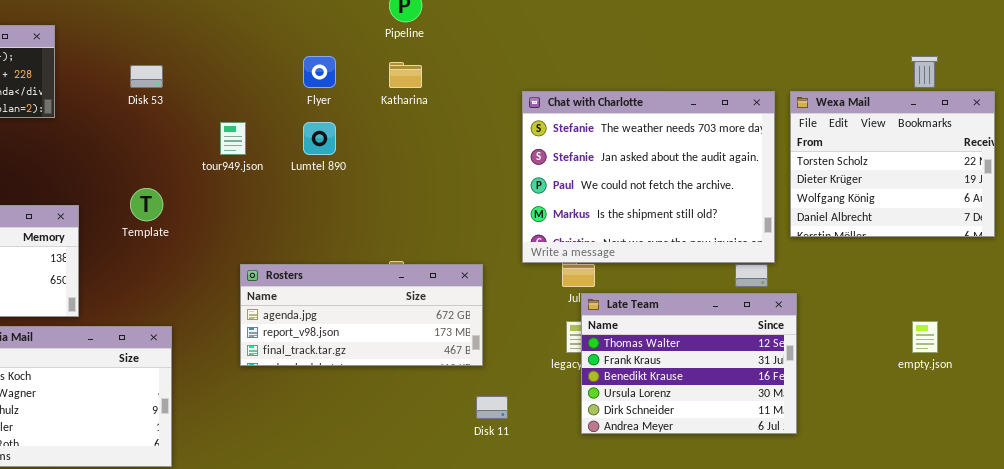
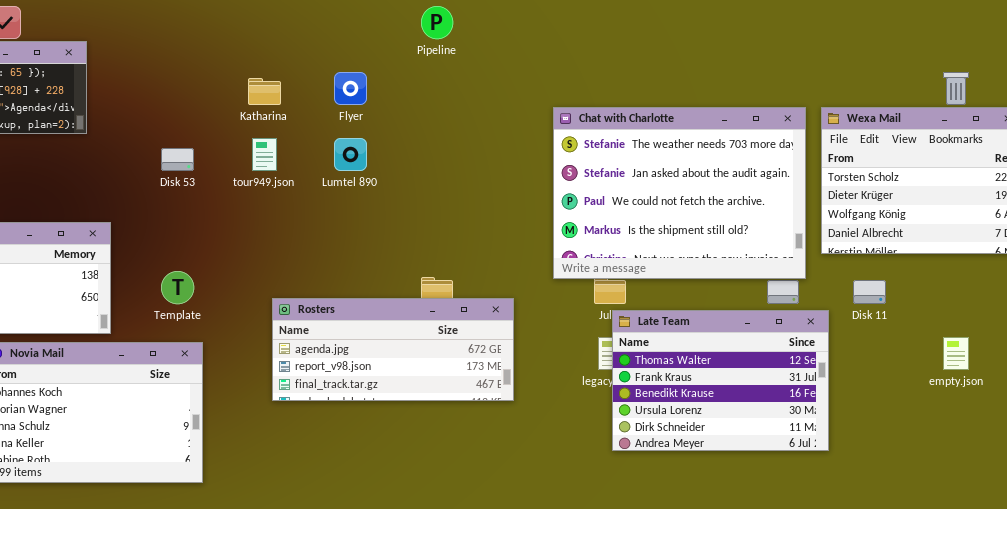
Katharina: [389,62,422,88] -> [248,78,281,105], moved
Disk 53: [130,65,163,88] -> [161,148,194,171], moved
Template: [130,188,163,221] -> [161,271,194,304], moved
Rosters: [240,264,483,366] -> [272,298,514,401], moved
Disk 11: [476,396,508,419] -> [853,280,886,304], moved

